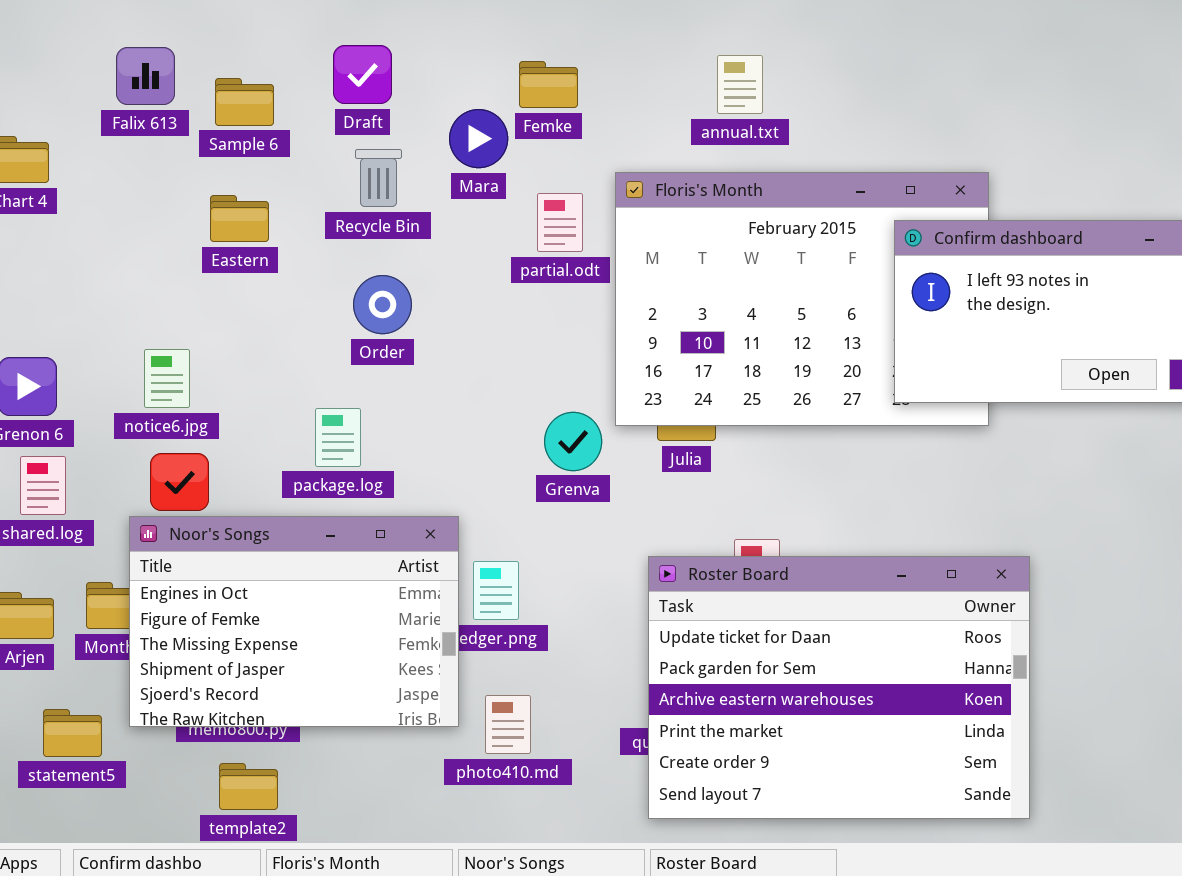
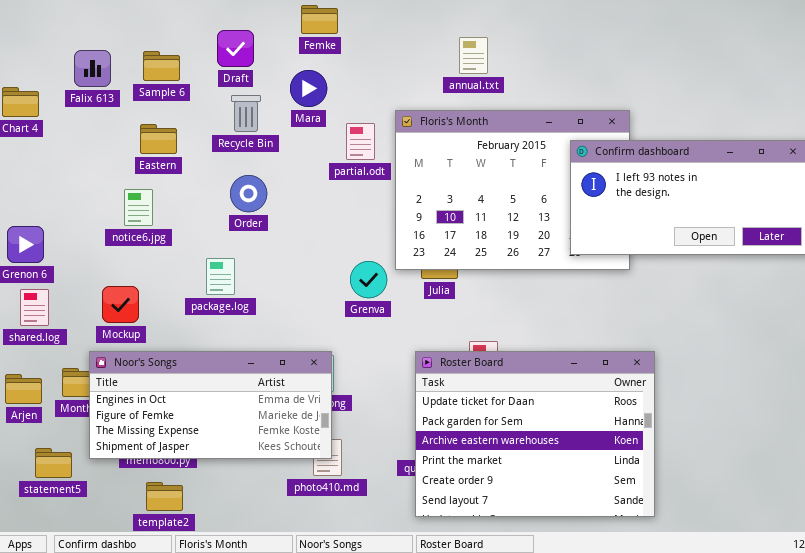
Falix 613: [116,47,175,105] -> [74,50,111,87], moved
Femke: [519,61,578,108] -> [301,5,338,34], moved
notice6.jpg: [144,349,190,408] -> [124,189,153,226], moved
Noor's Songs: [129,516,459,727] -> [89,351,332,459], resized

